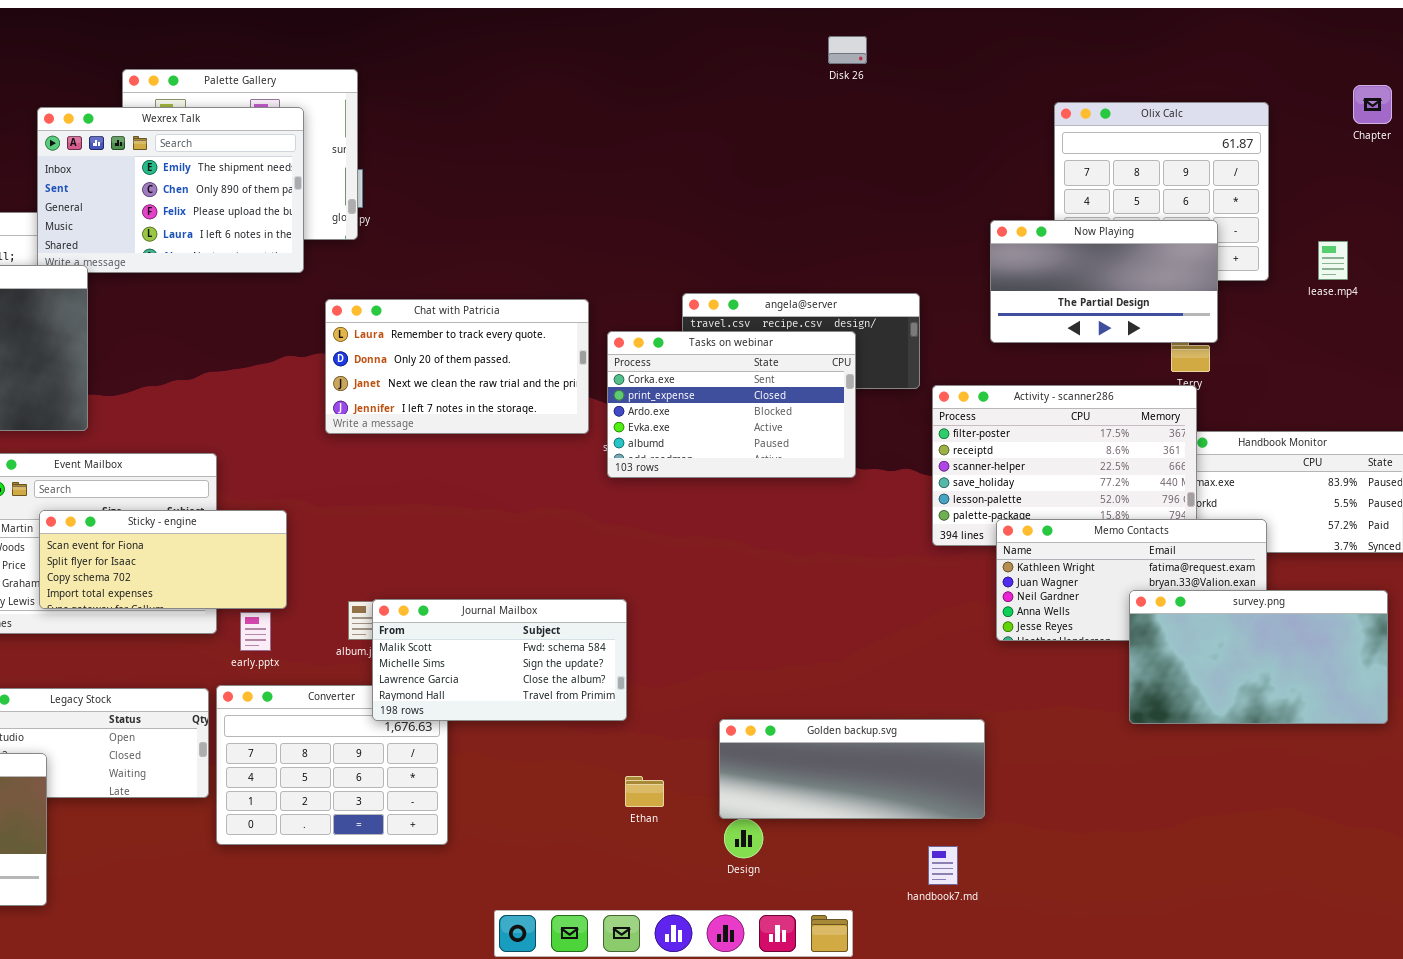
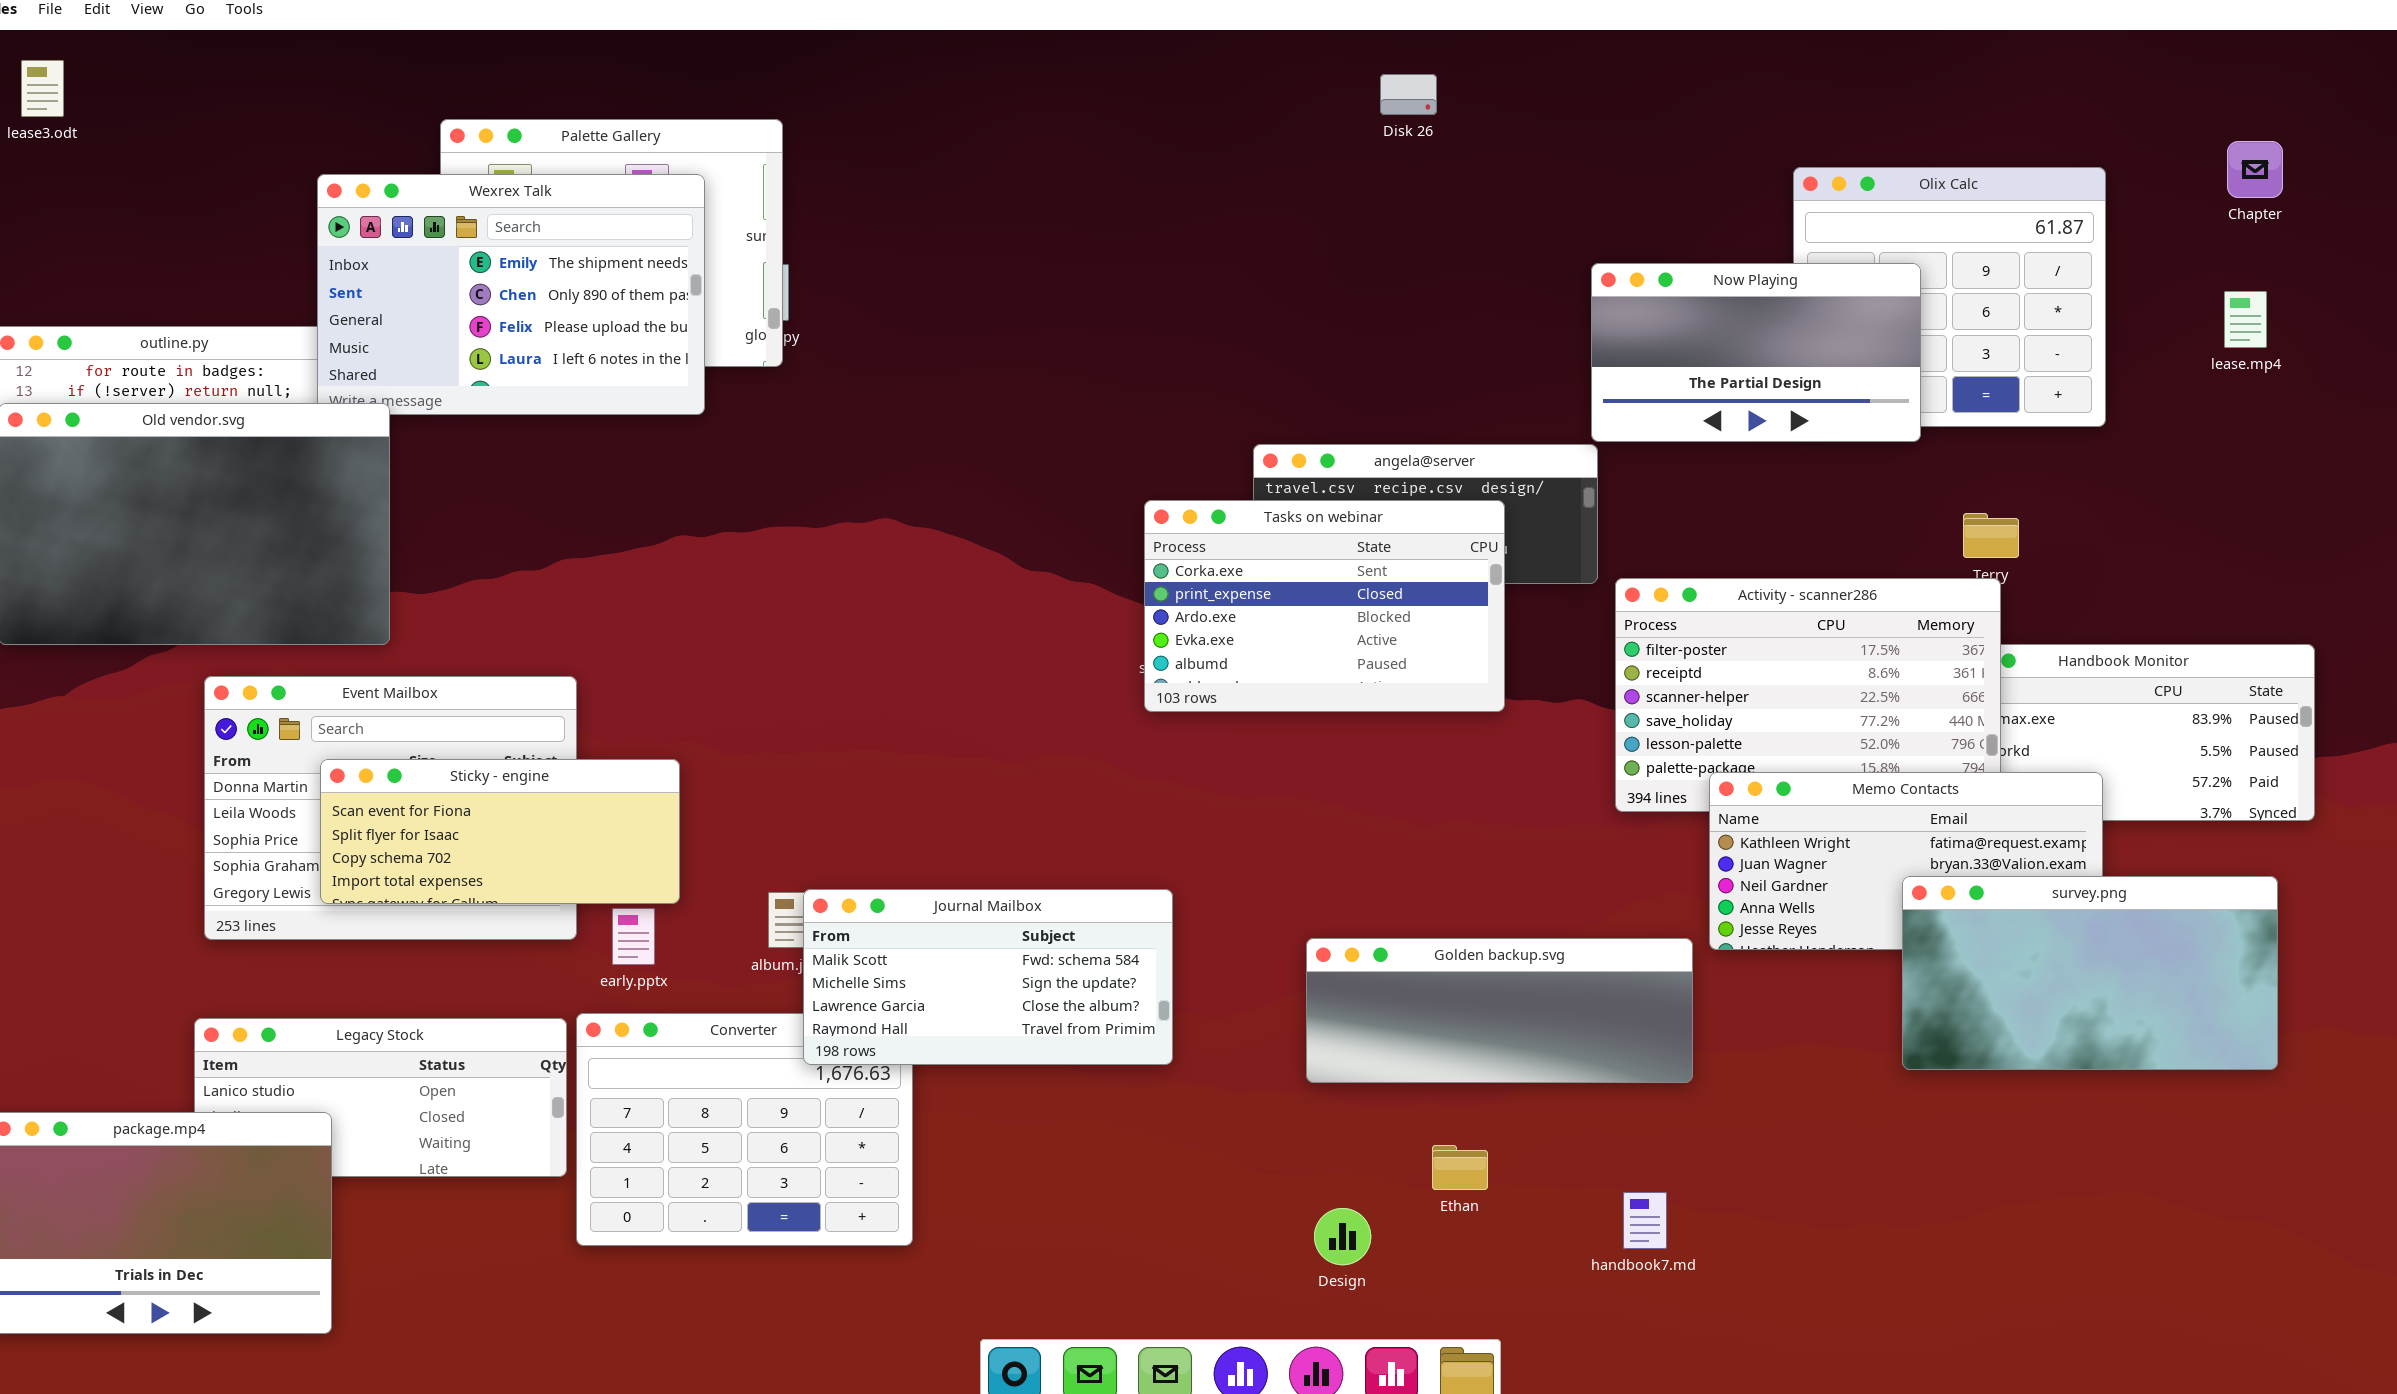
Disk 26: [828,36,867,64] -> [1380,74,1437,115], moved
Now Playing: [990,220,1218,343] -> [1591,263,1921,442], moved
lease.mp4: [1318,241,1348,280] -> [2224,291,2267,348], moved
Chat with Patricia: [325,299,589,434] -> none, closed
Golden backup.svg: [719,719,985,819] -> [1306,938,1693,1083], moved
Ethan: [625,776,664,807] -> [1432,1145,1488,1190], moved
handbook7.md: [928,846,958,885] -> [1623,1192,1667,1249], moved

